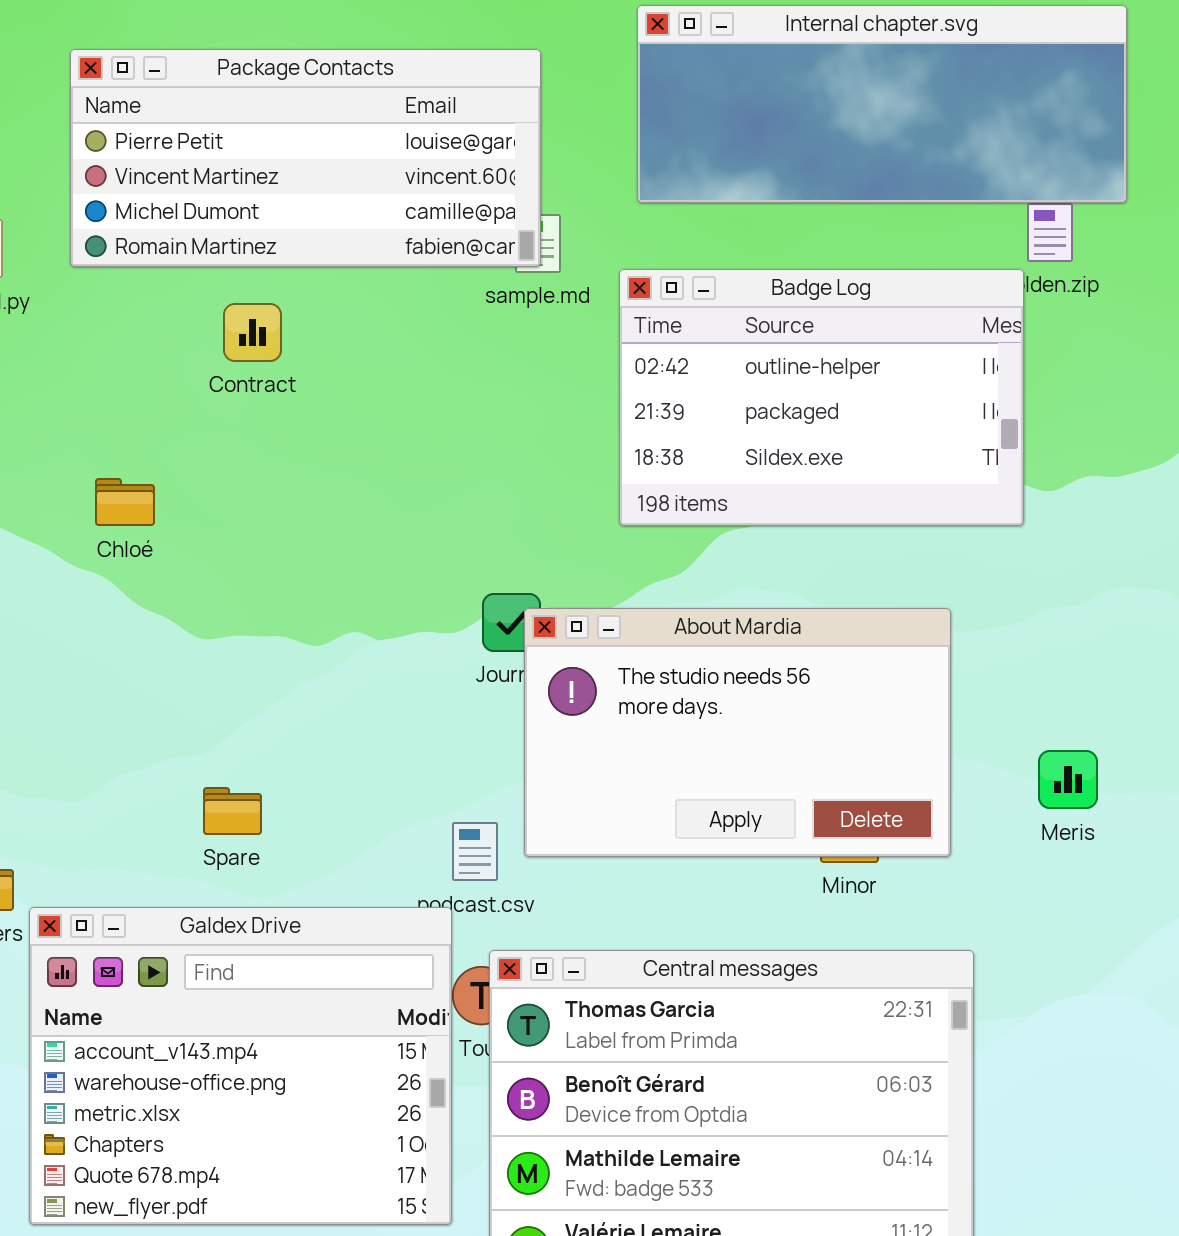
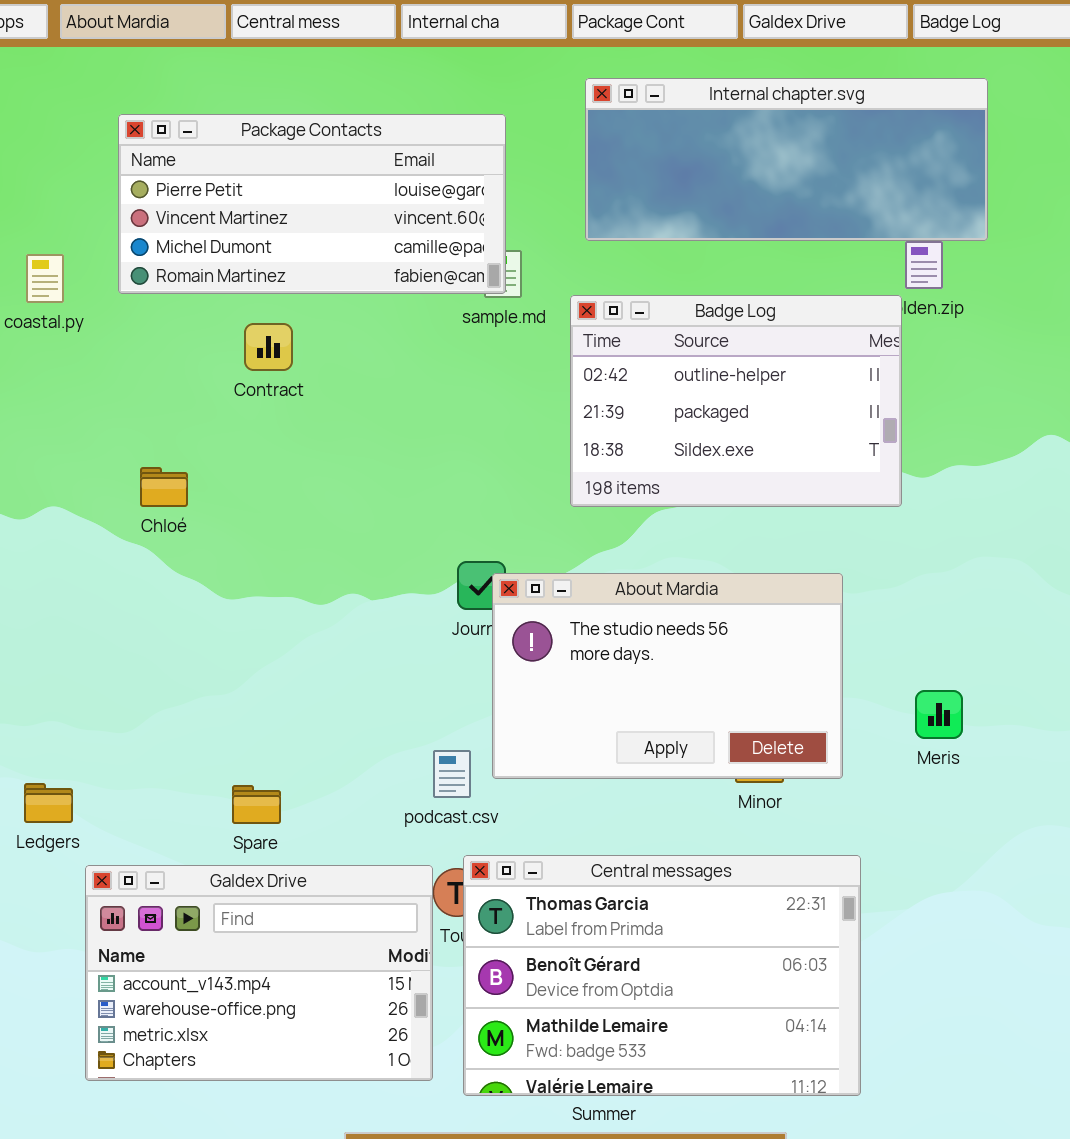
Spare: [203,787,262,835] -> [232,785,281,824], moved
Galdex Drive: [29,907,452,1225] -> [85,865,433,1081], resized

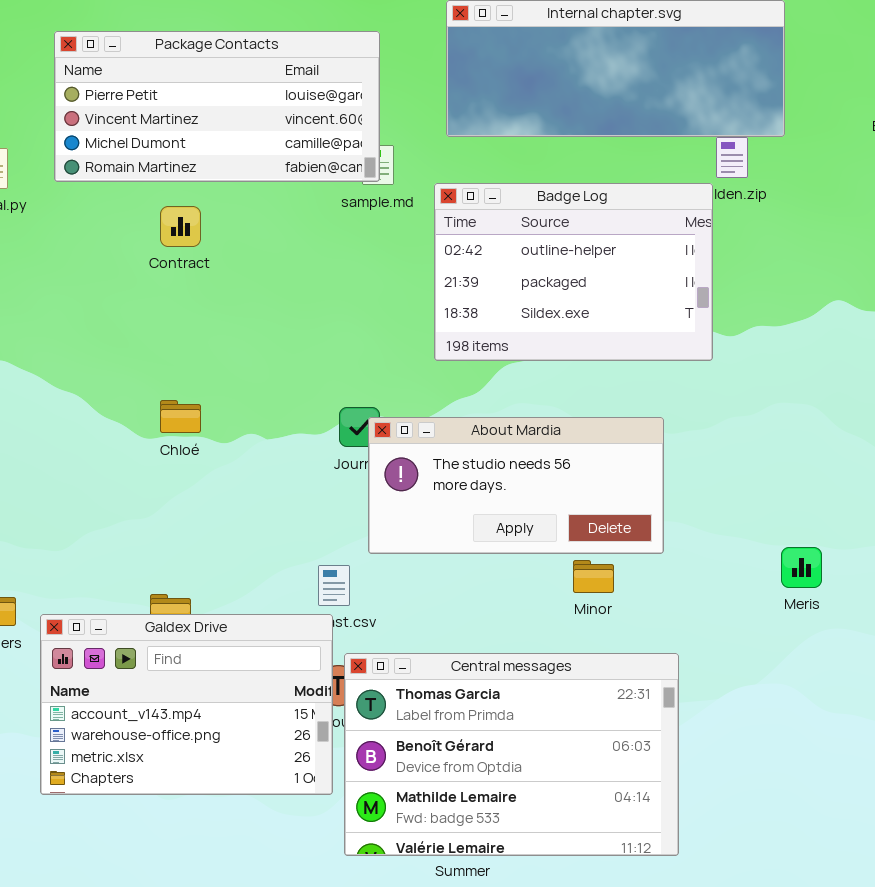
Chloé: [140,467,188,507] -> [160,400,201,433], moved
About Mardia: [492,573,843,779] -> [368,417,664,554], resized
Meris: [915,690,963,739] -> [781,547,822,588], moved
Galdex Drive: [85,865,433,1081] -> [40,614,333,795], moved

